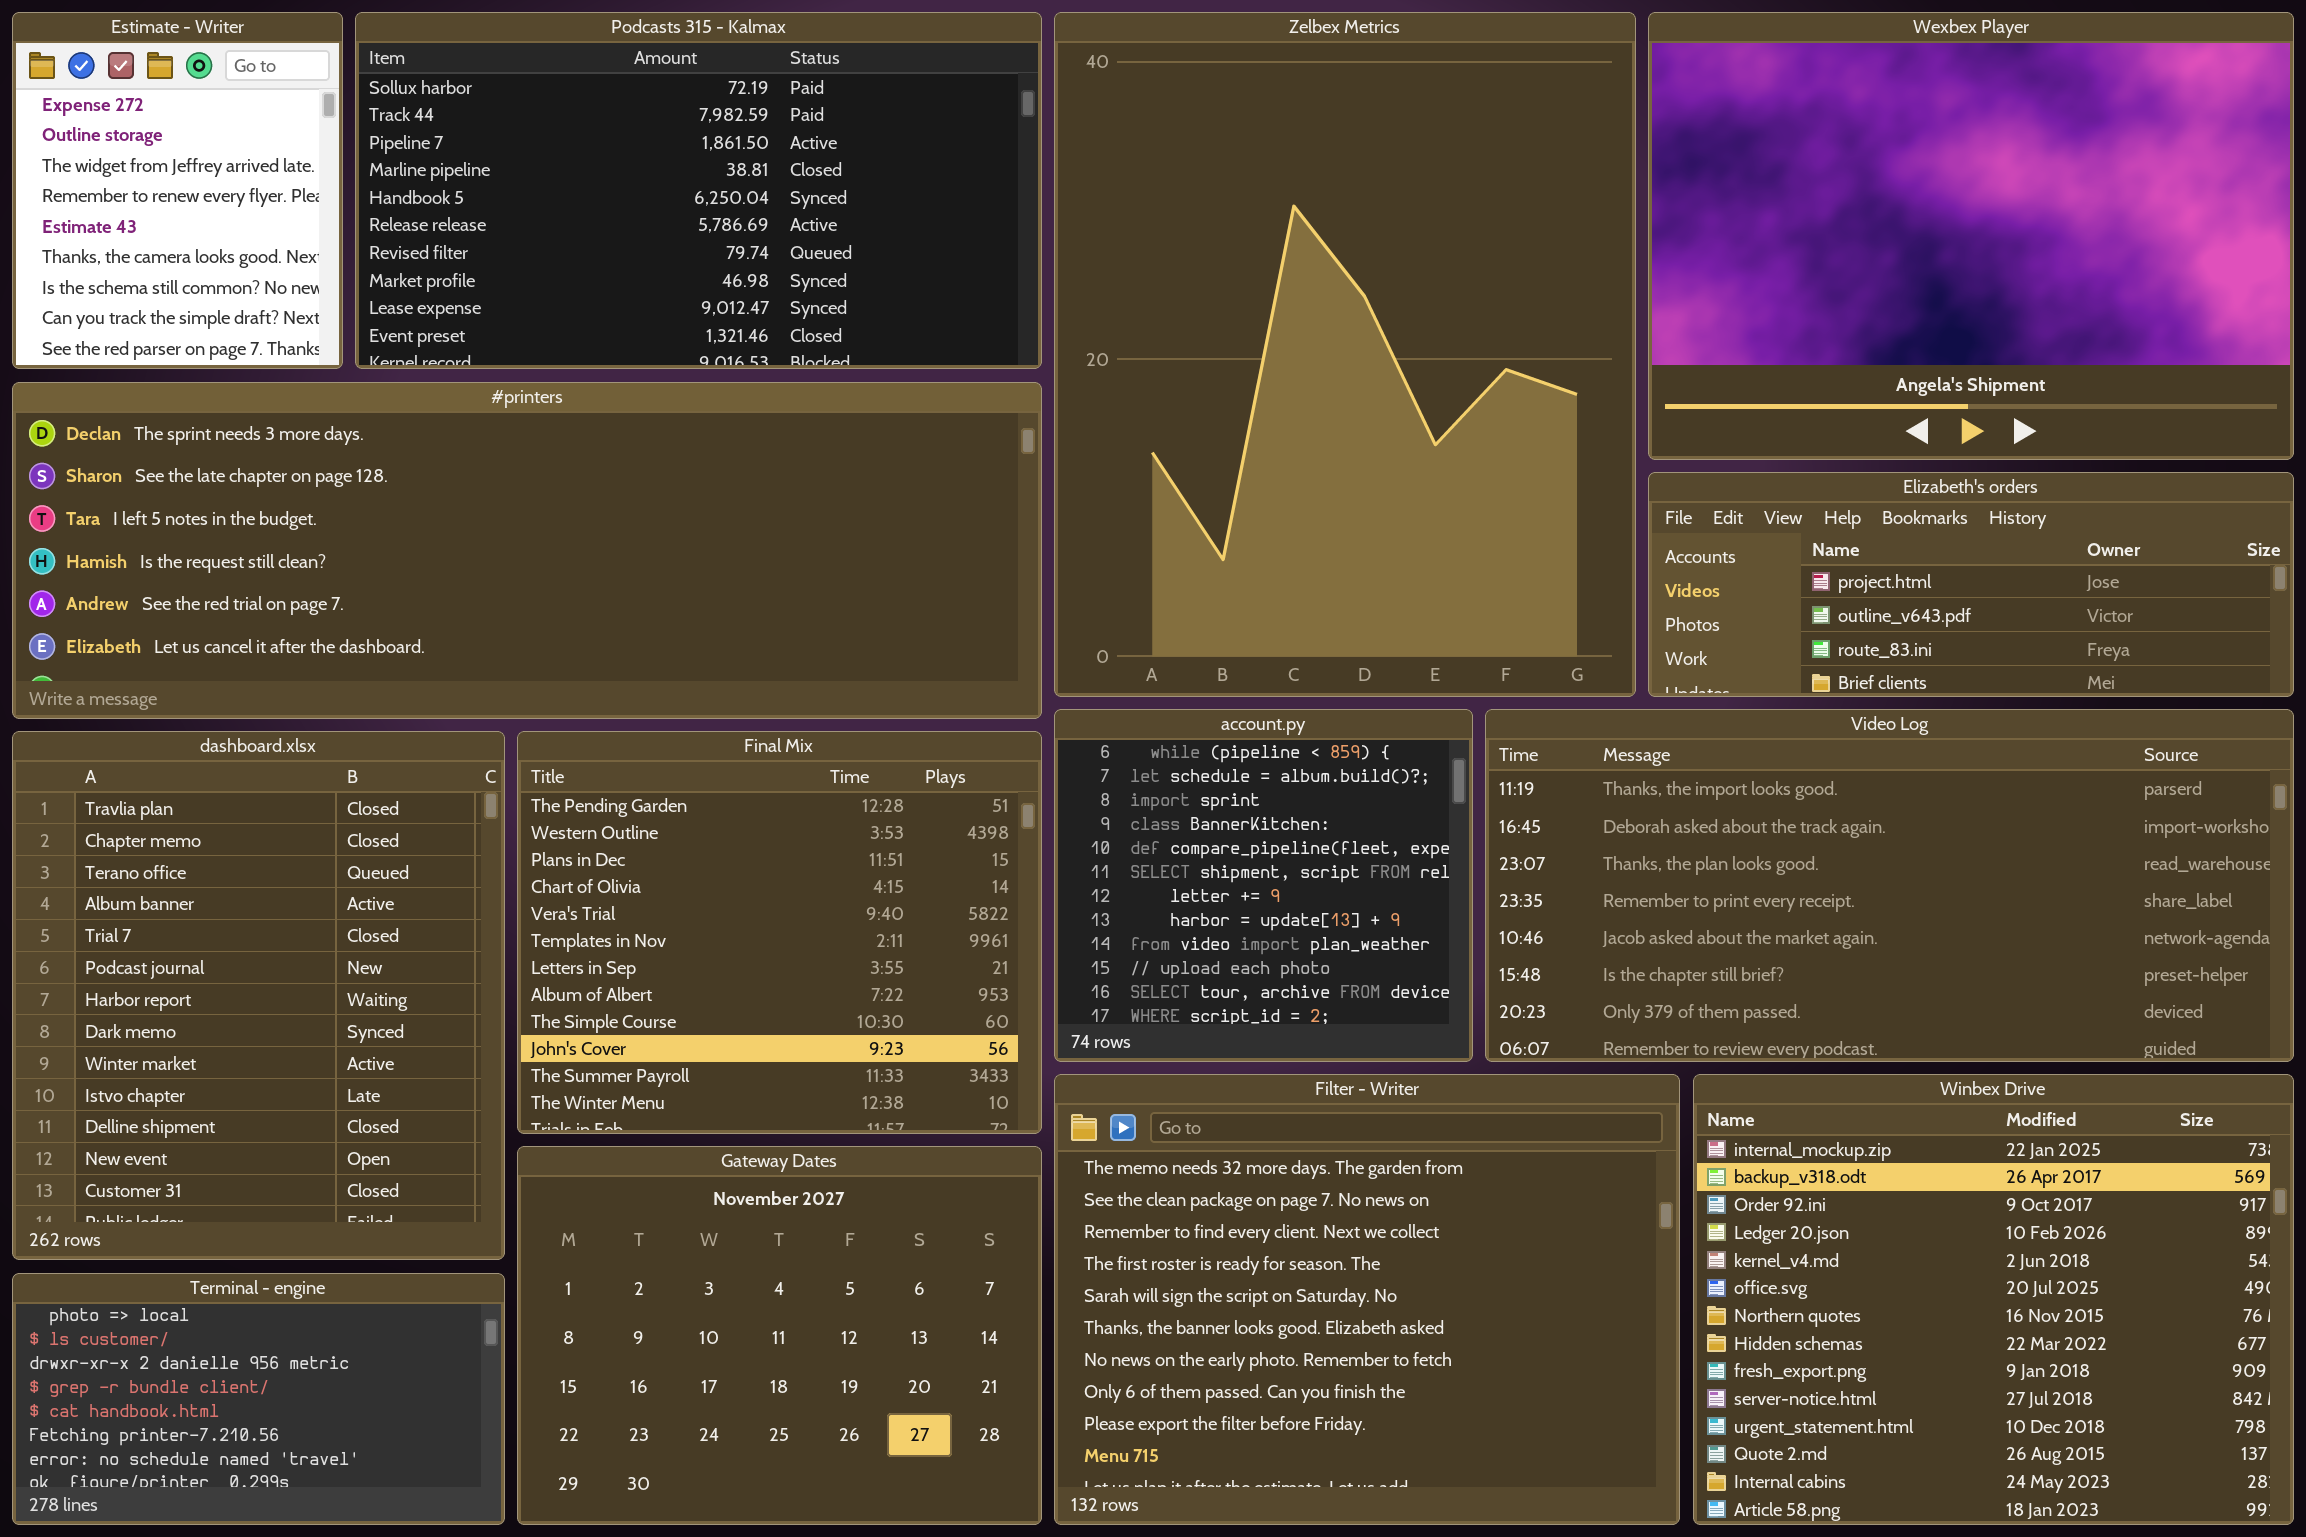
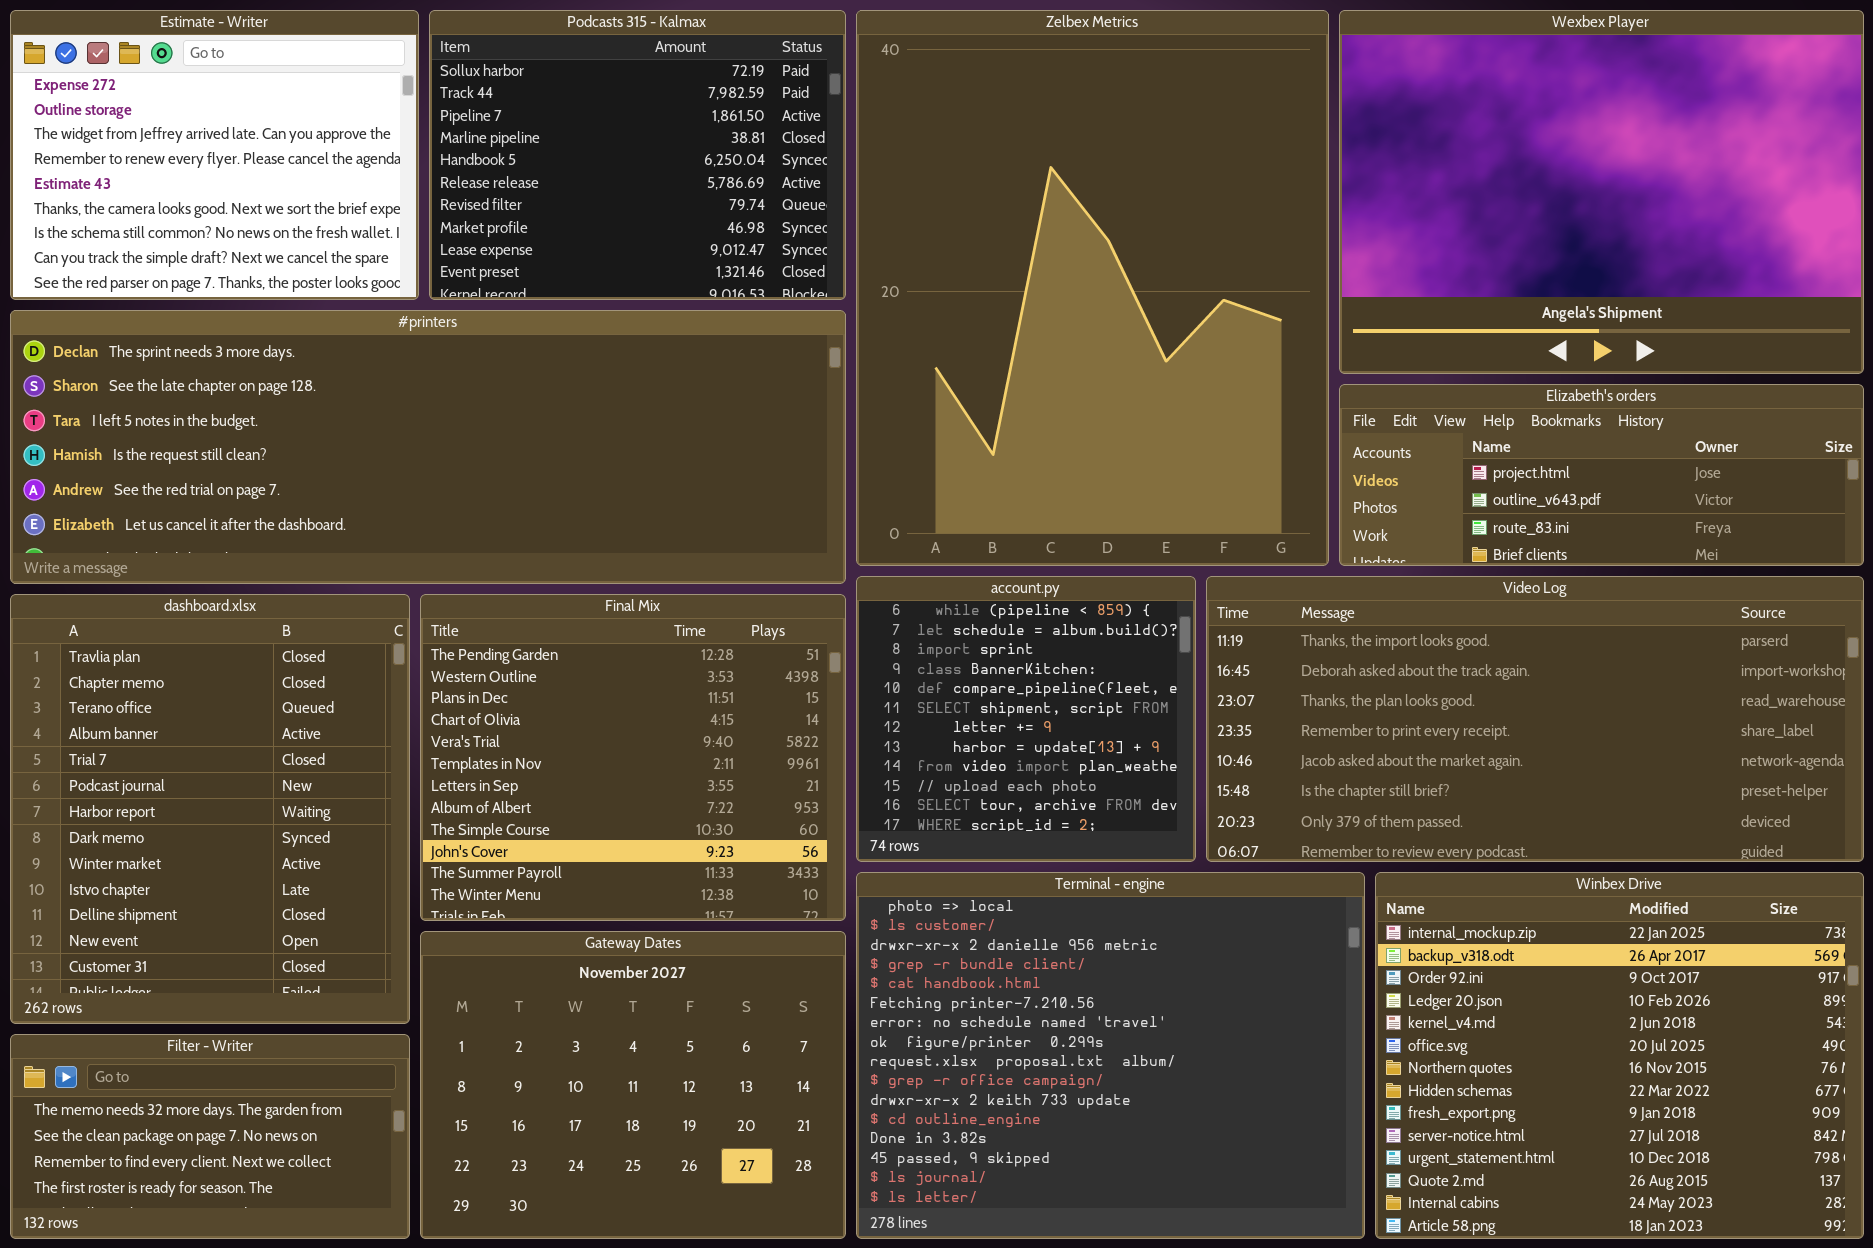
Estimate - Writer: [12,12,343,369] -> [10,10,419,300], resized
Podcasts 315 - Kalmax: [355,12,1042,369] -> [429,10,846,300], resized
Filter - Writer: [1054,1074,1680,1525] -> [10,1034,410,1239], moved, resized
Terminal - engine: [12,1273,505,1525] -> [856,872,1365,1239], moved, resized

